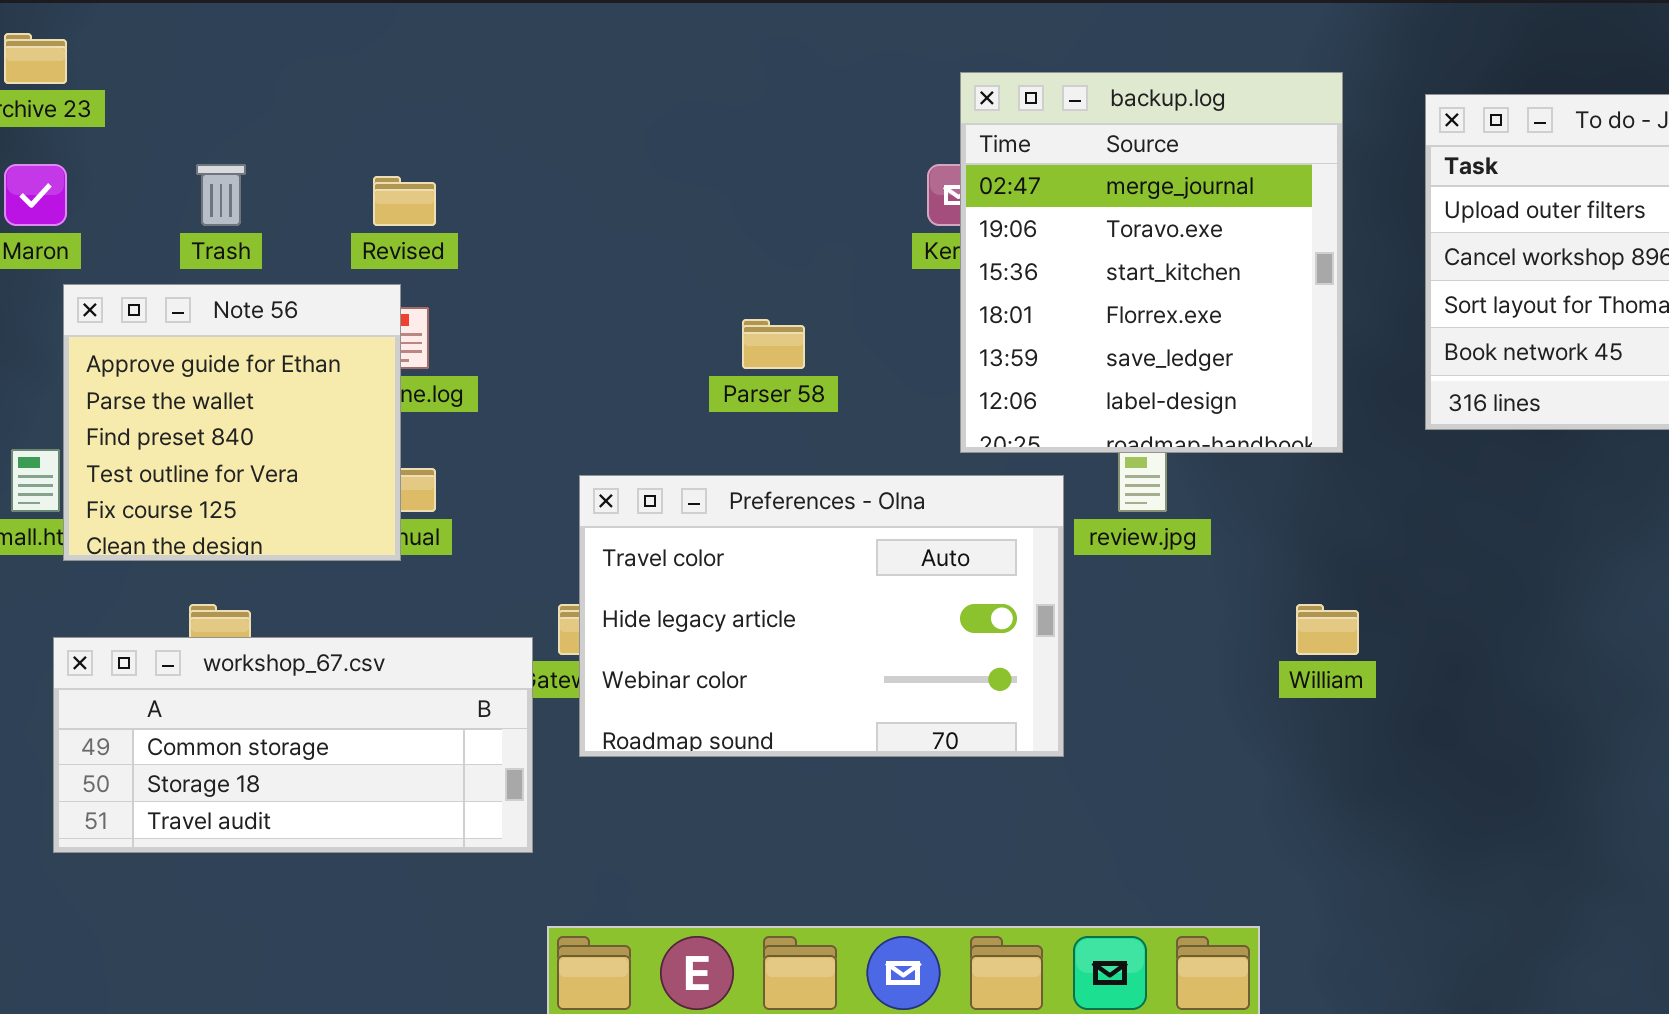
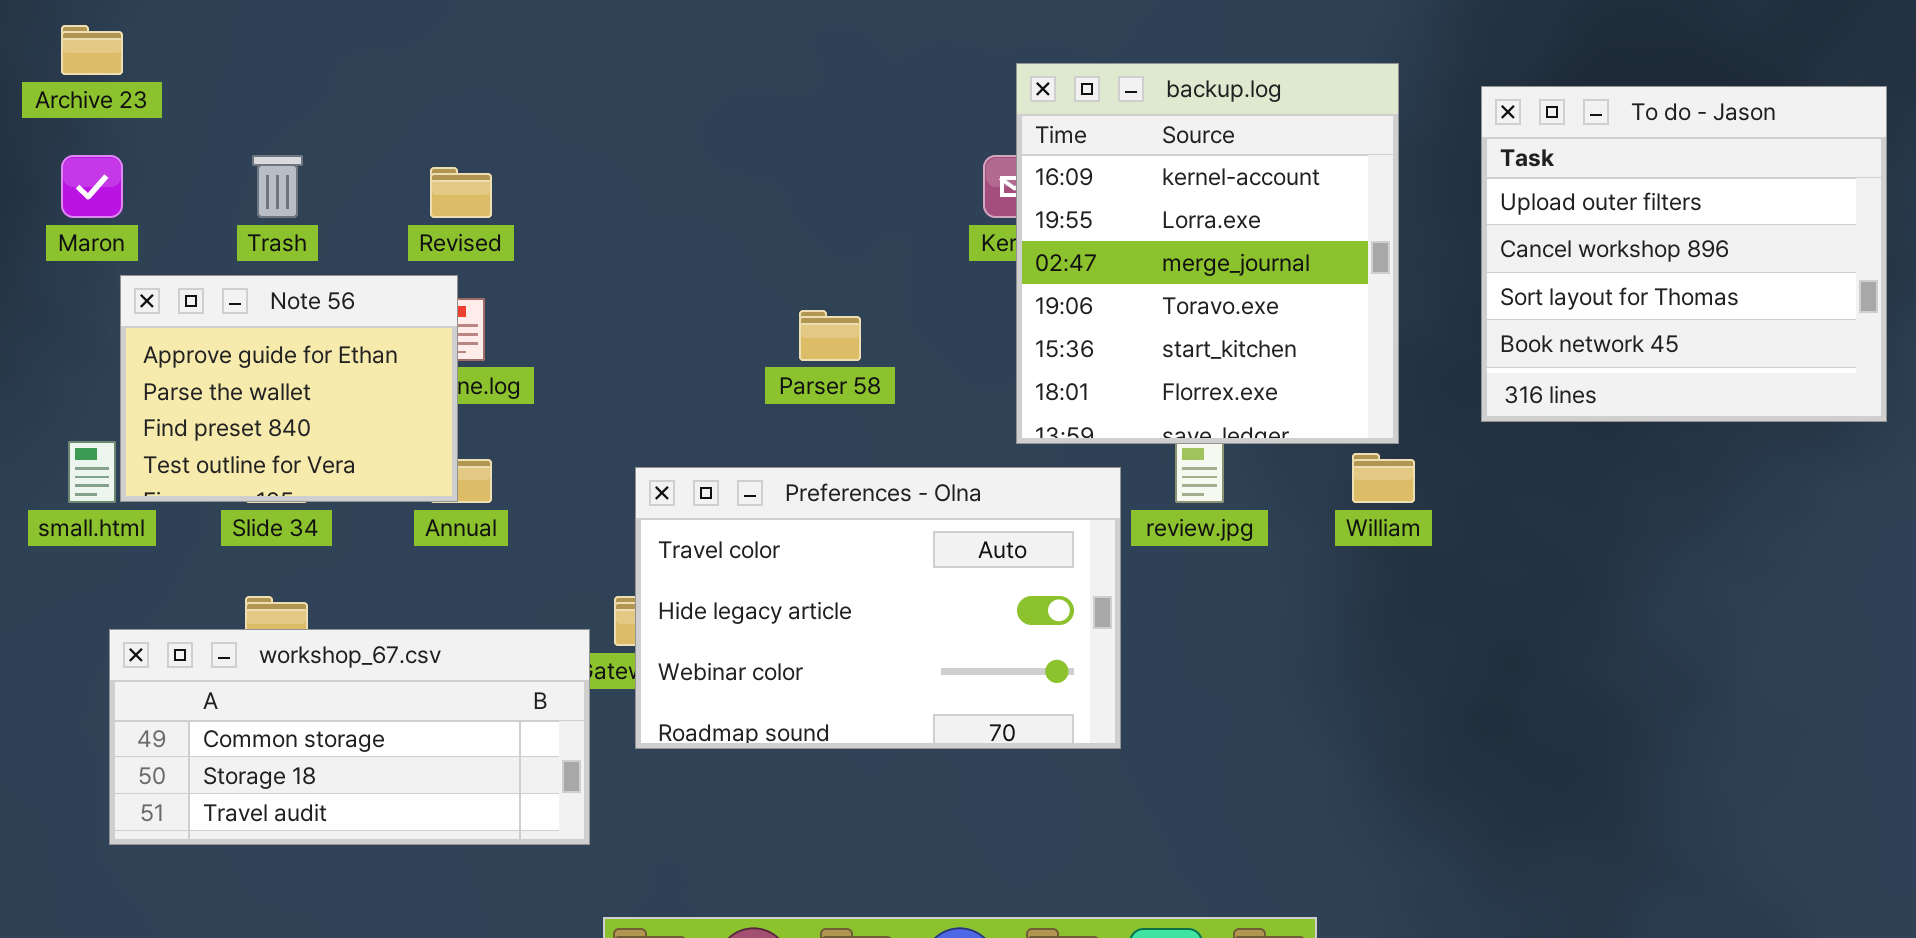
backup.log: [960,72,1343,453] -> [1016,63,1399,444], scrolled up 2 rows
Note 56: [63,284,401,561] -> [120,275,458,502], resized
William: [1296,604,1359,655] -> [1352,453,1415,503], moved

